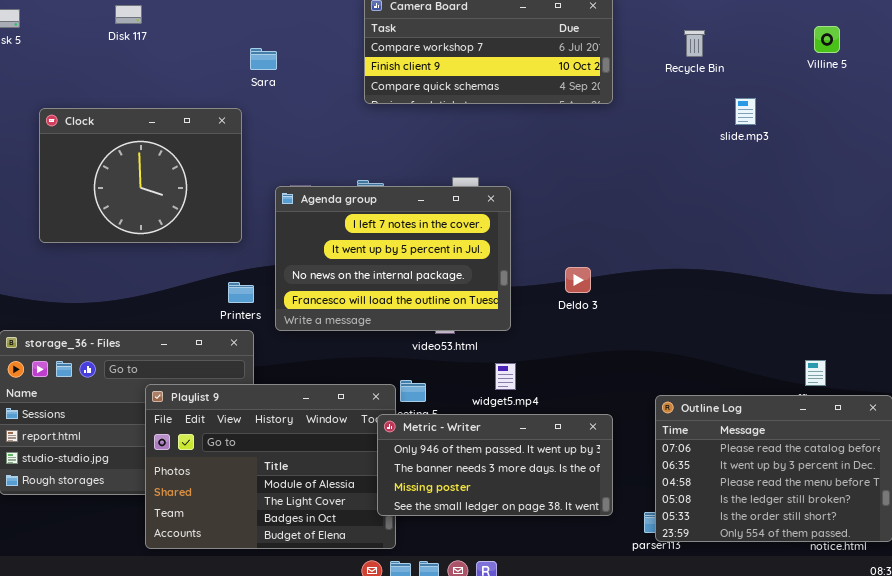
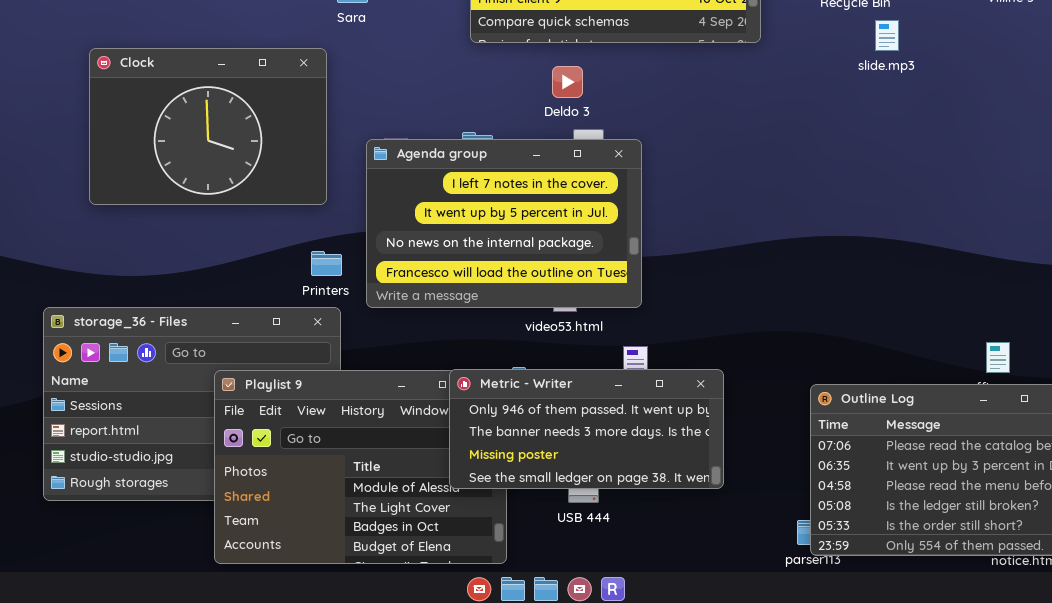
slide.mp3: [735,98,756,125] -> [875,20,899,51], moved
Deldo 3: [565,267,591,293] -> [552,66,583,98], moved
Metric - Writer: [377,414,613,516] -> [449,369,724,489], moved

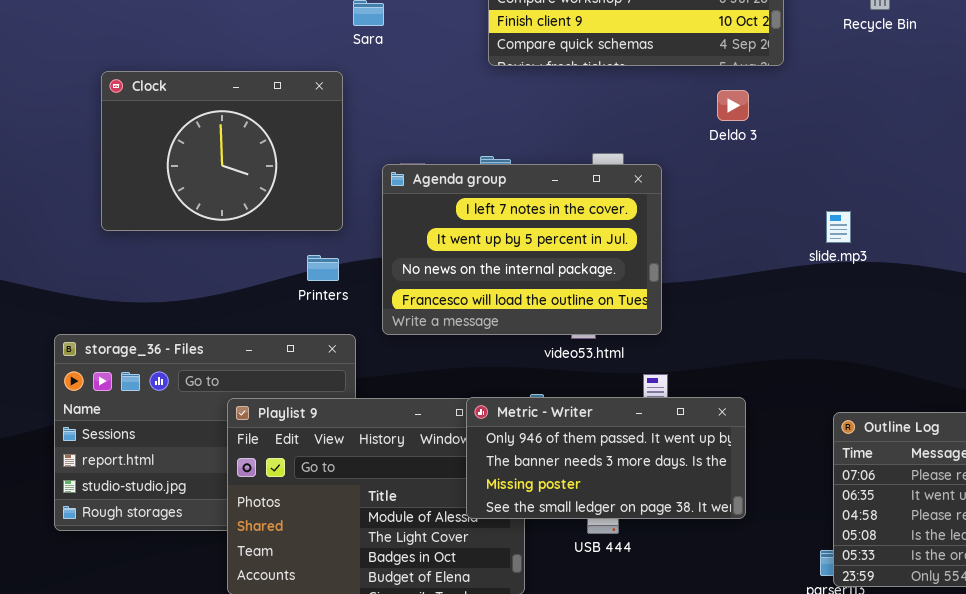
slide.mp3: [875,20,899,51] -> [826,211,851,243], moved
Deldo 3: [552,66,583,98] -> [717,90,749,121], moved
Printers: [311,251,342,276] -> [307,255,339,281], moved

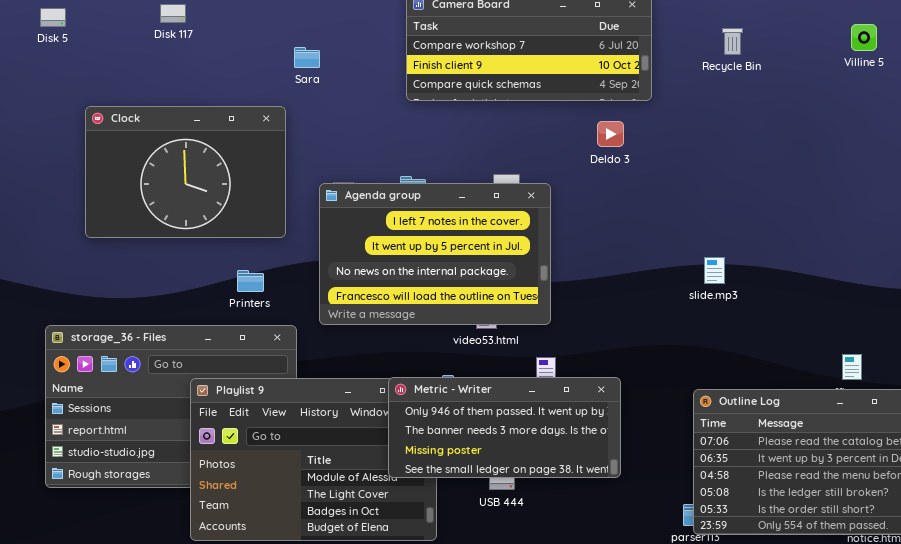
slide.mp3: [826,211,851,243] -> [704,257,725,284], moved
Printers: [307,255,339,281] -> [237,270,264,292], moved

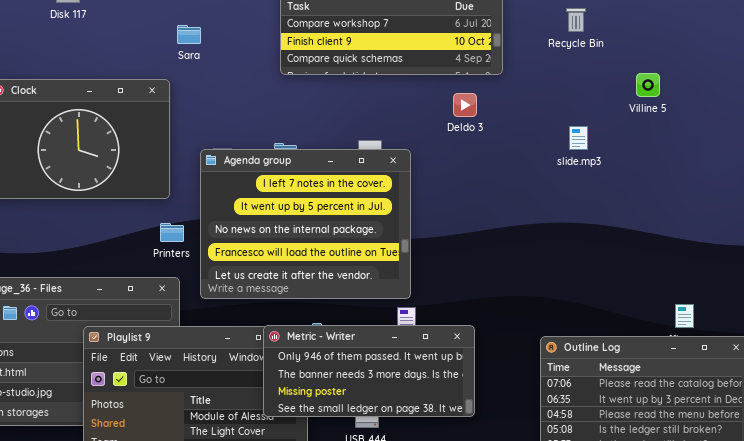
Villine 5: [851,24,877,51] -> [636,73,660,97], moved
Agenda group: [319,183,551,325] -> [200,149,411,299], resized
slide.mp3: [704,257,725,284] -> [569,126,588,150], moved
Printers: [237,270,264,292] -> [160,223,184,242], moved

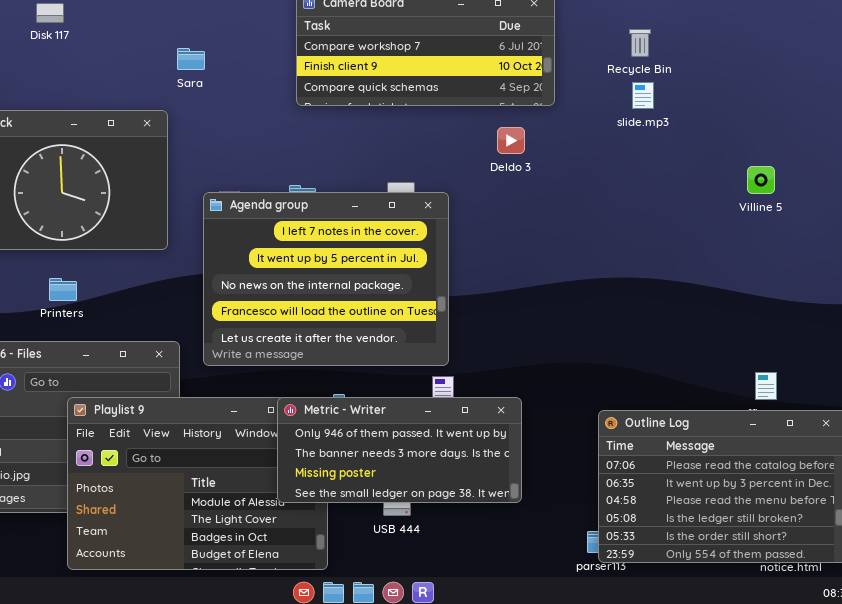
Villine 5: [636,73,660,97] -> [747,166,775,194], moved
slide.mp3: [569,126,588,150] -> [632,82,654,109], moved
Printers: [160,223,184,242] -> [49,278,77,301], moved

